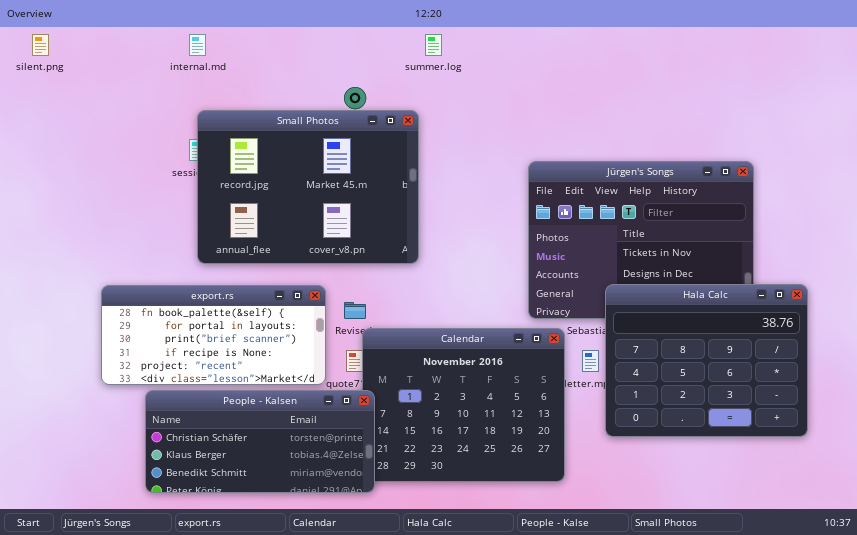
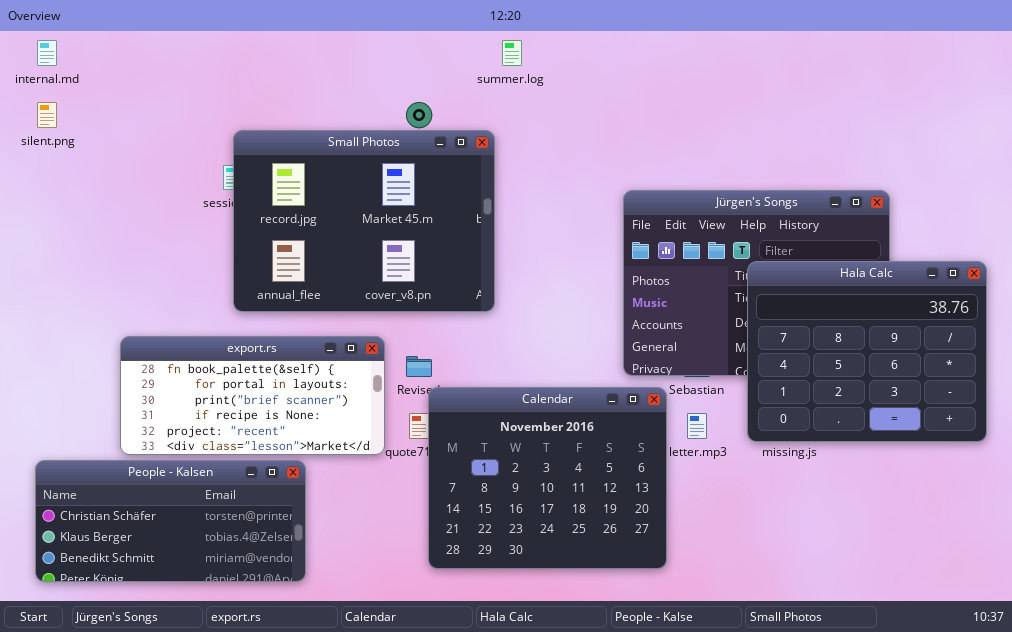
silent.png: [32,34,49,56] -> [37,102,57,128], moved
internal.md: [189,34,206,56] -> [37,40,57,66], moved
Hala Calc: [605,284,808,437] -> [747,261,987,442], moved
People - Kalsen: [145,390,375,493] -> [35,460,306,582], moved

